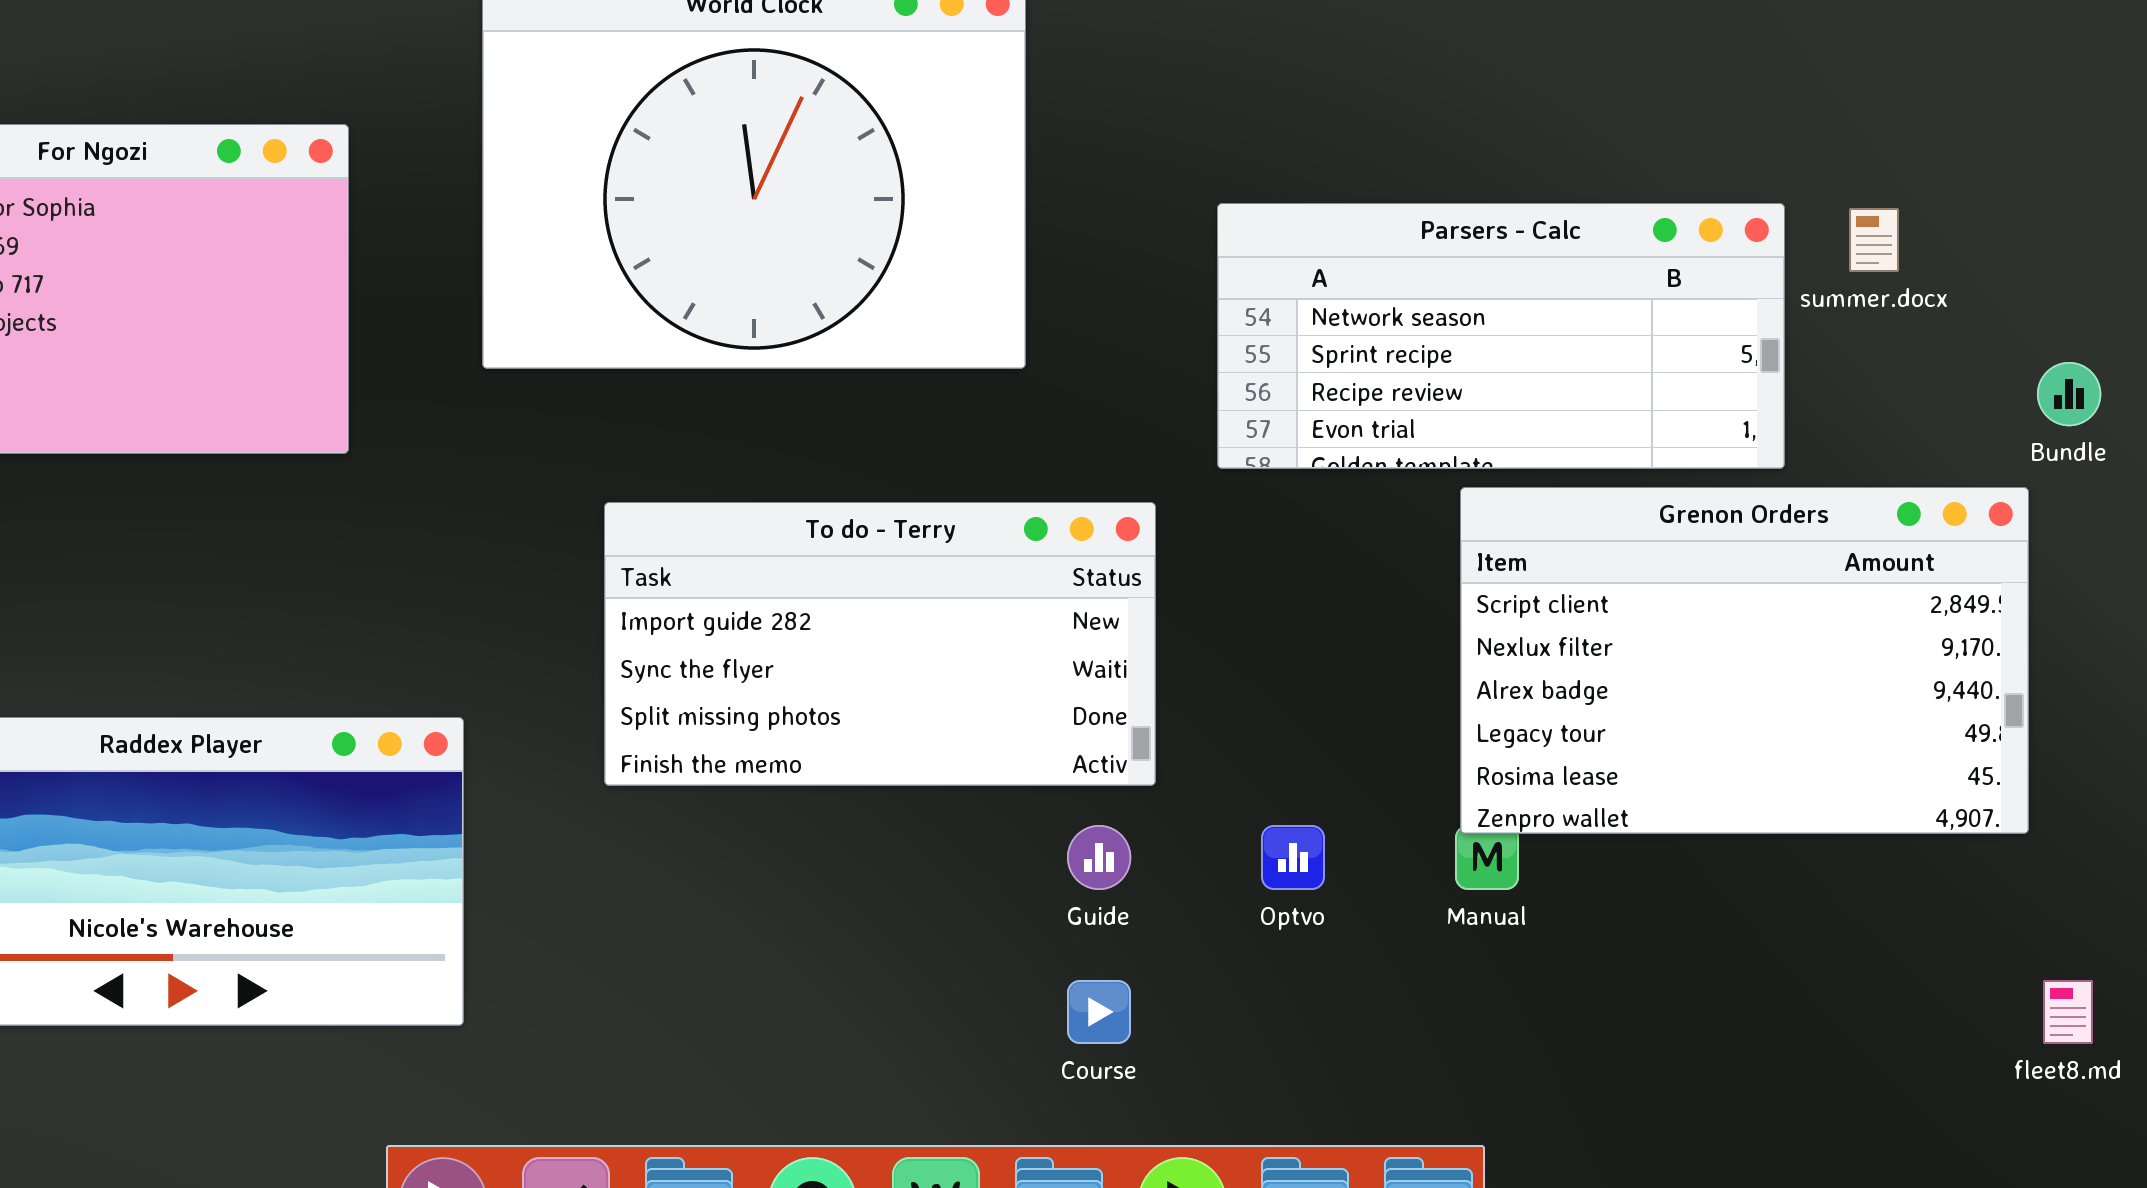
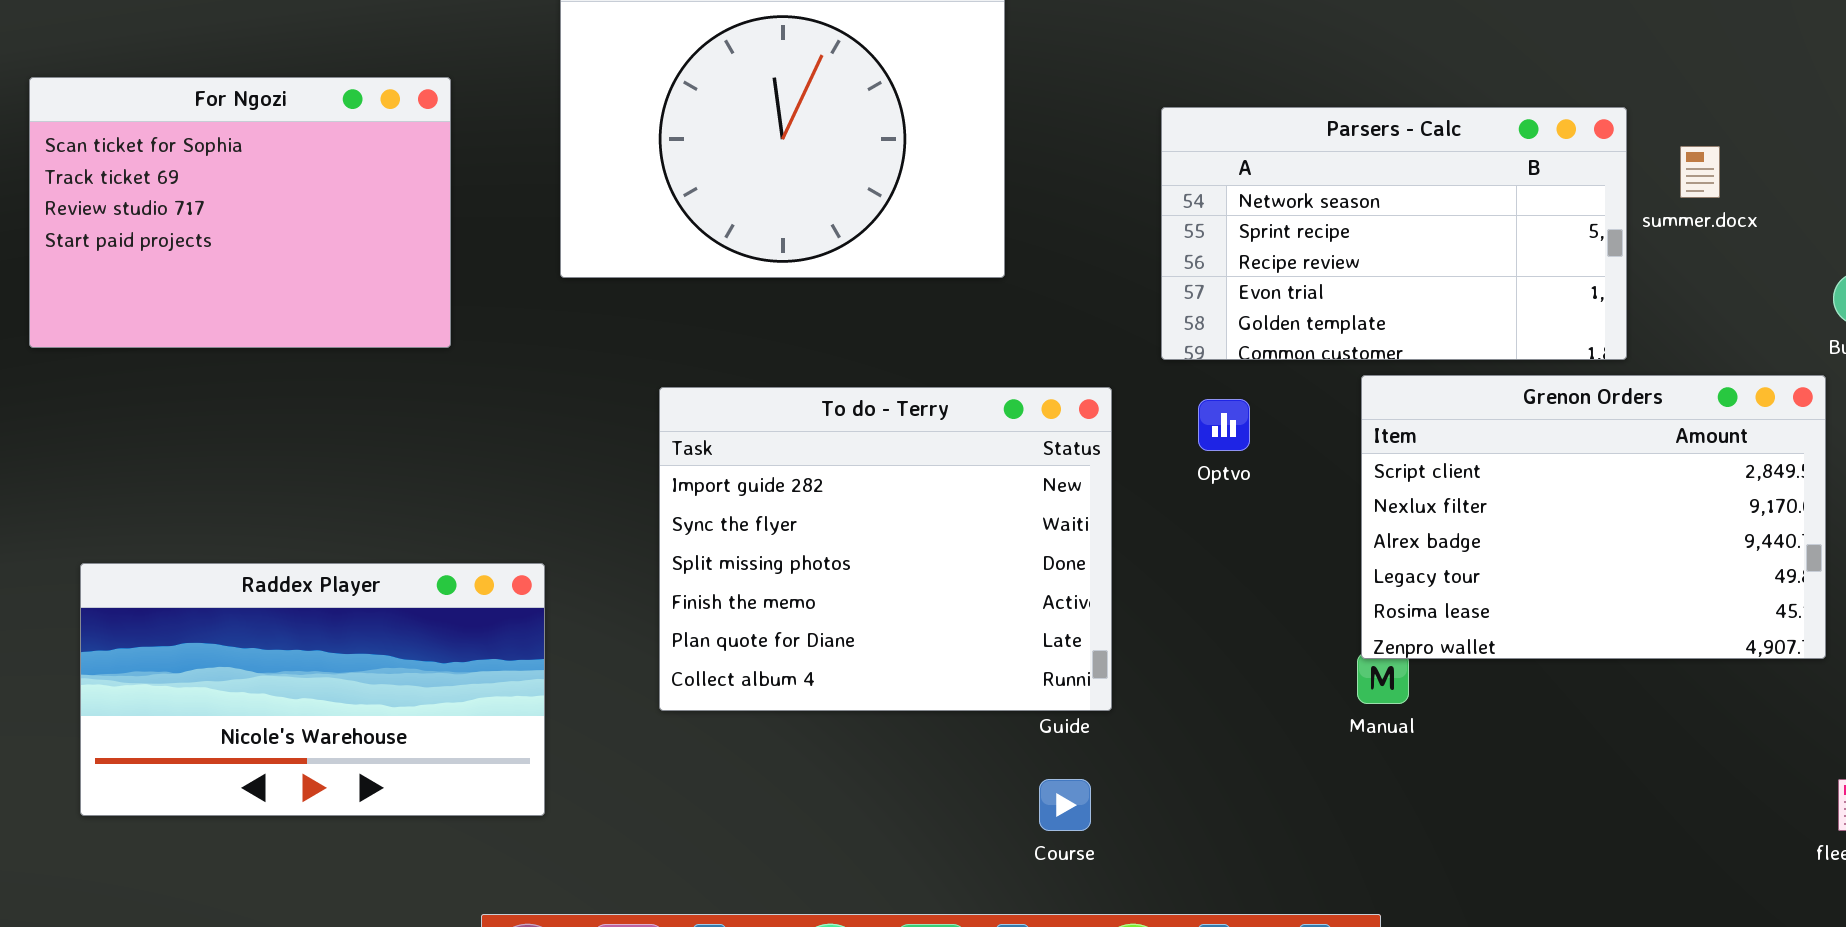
Parsers - Calc: [1217,203,1785,469] -> [1161,107,1627,360], resized
To do - Terry: [604,502,1156,786] -> [659,387,1112,711], resized
Optvo: [1261,825,1325,890] -> [1198,399,1250,451], moved

